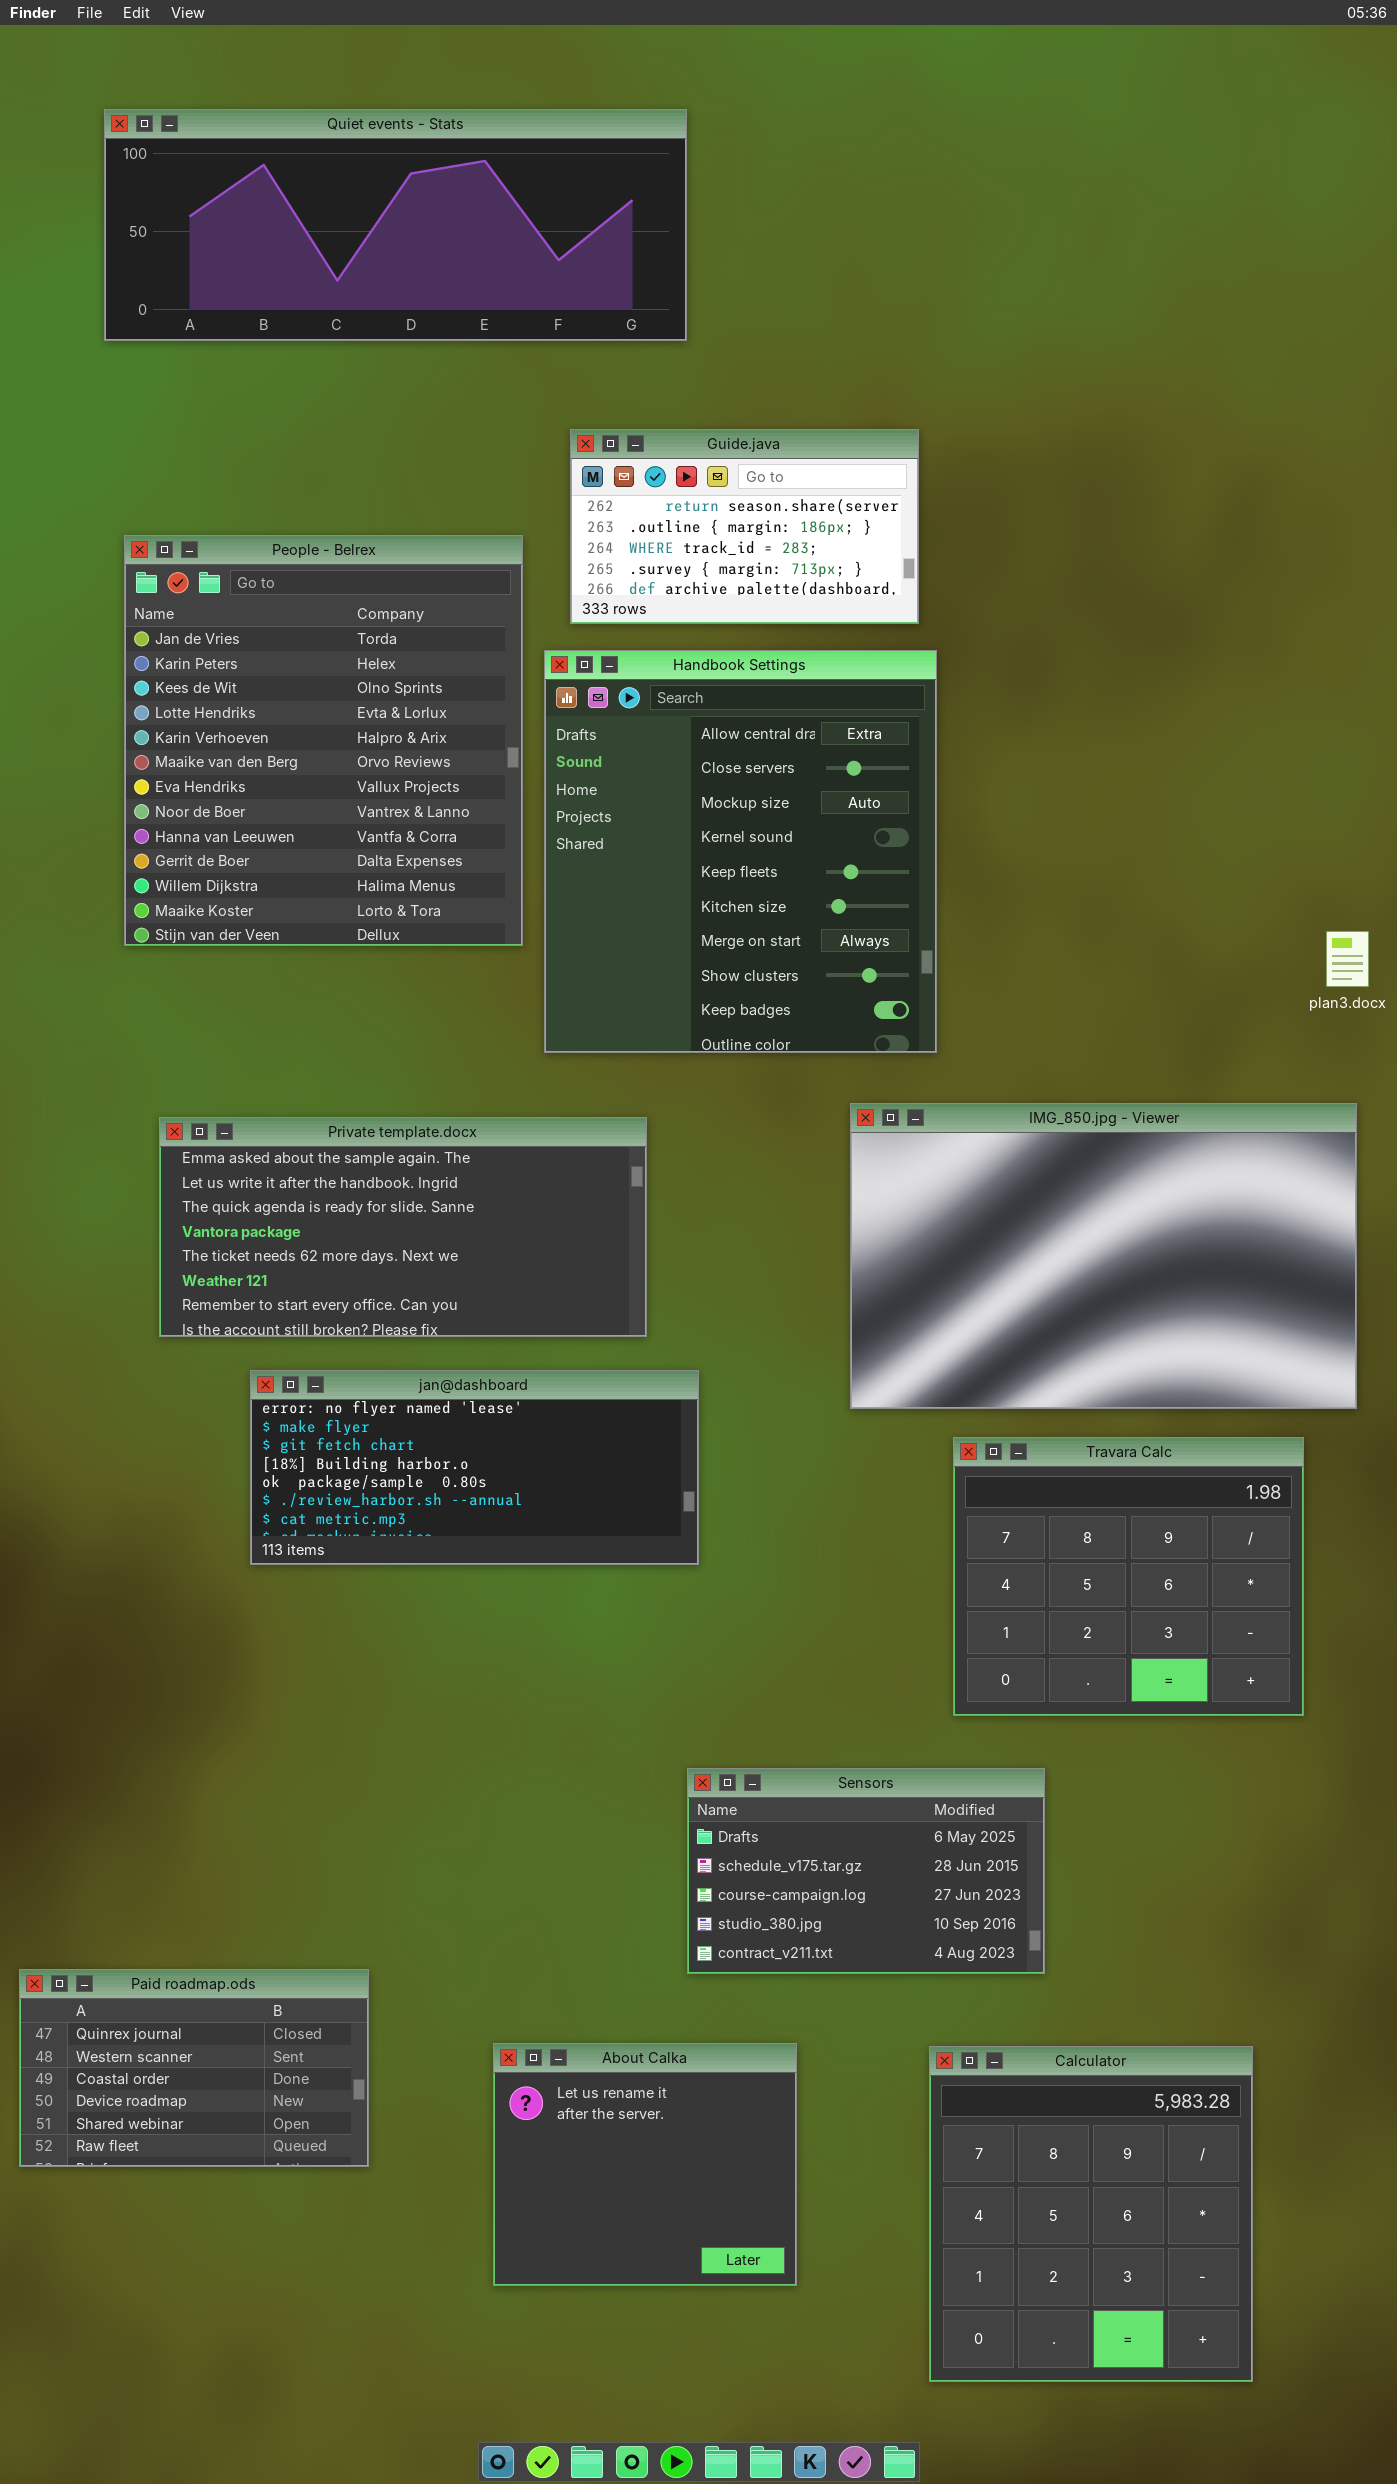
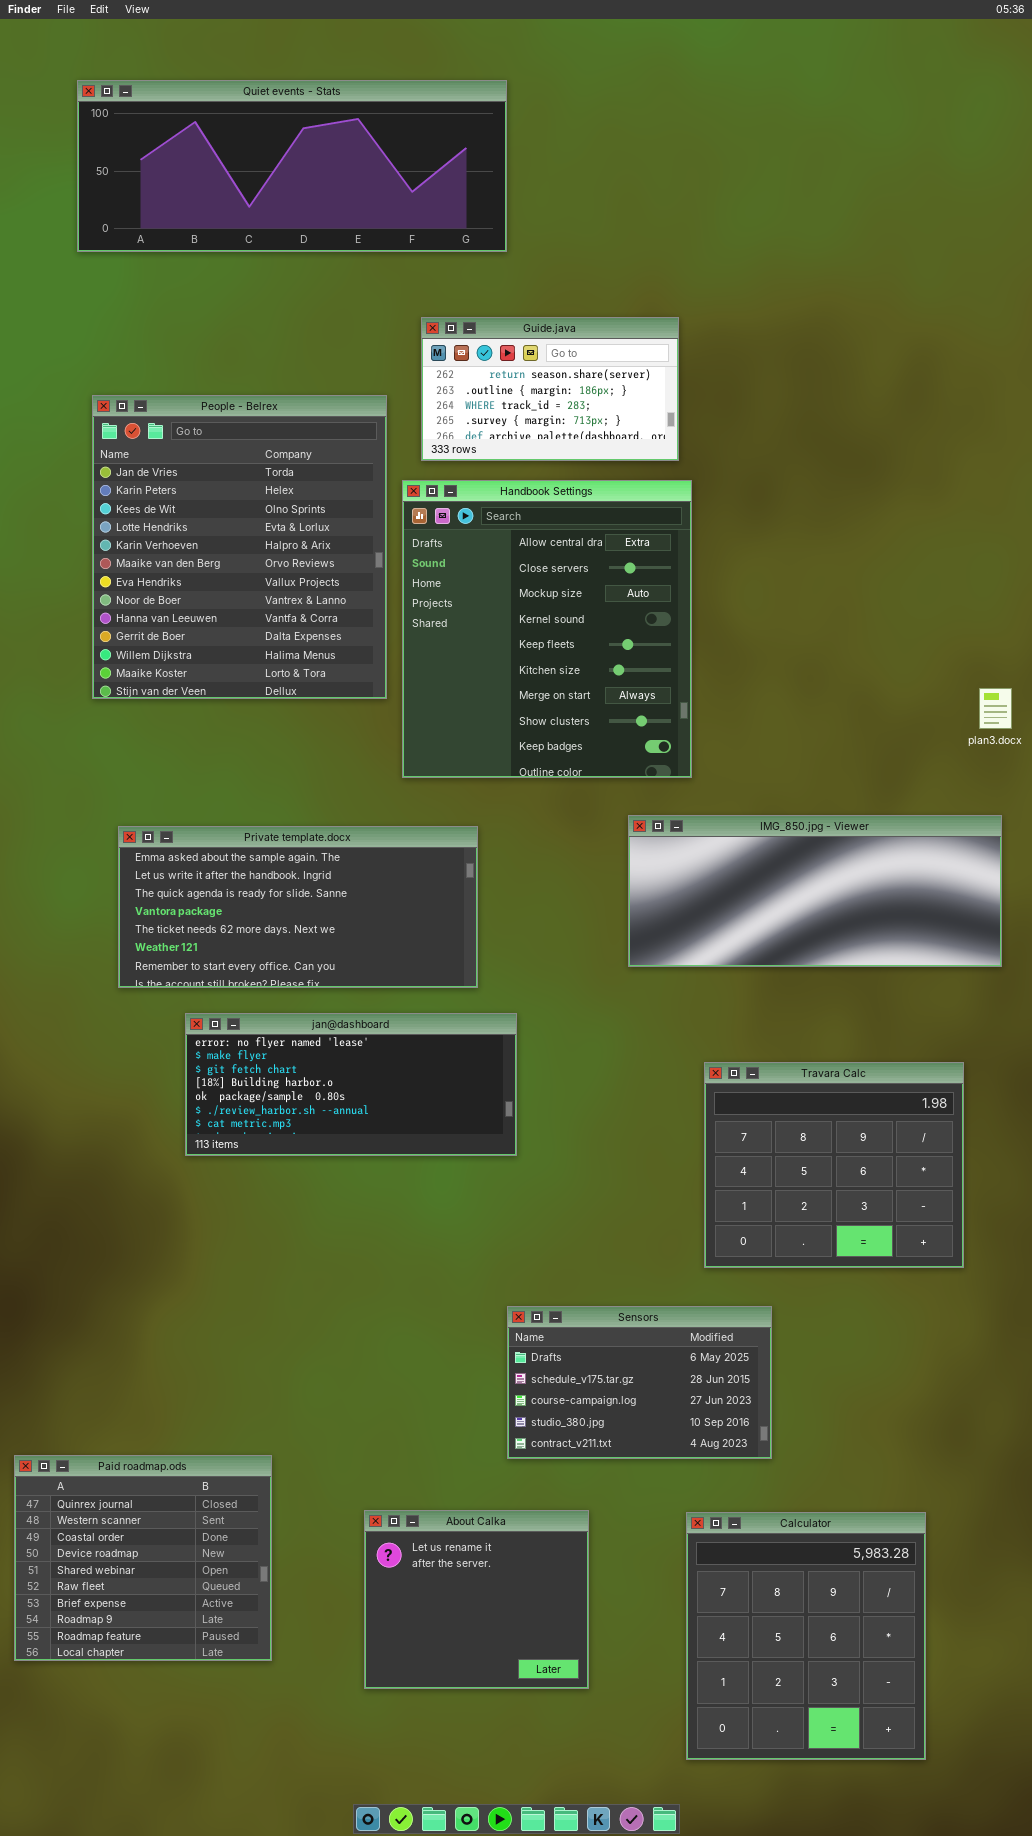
IMG_850.jpg - Viewer: [850,1103,1357,1409] -> [628,815,1002,967], resized
Paid roadmap.ods: [19,1969,369,2167] -> [14,1455,272,1661], resized

